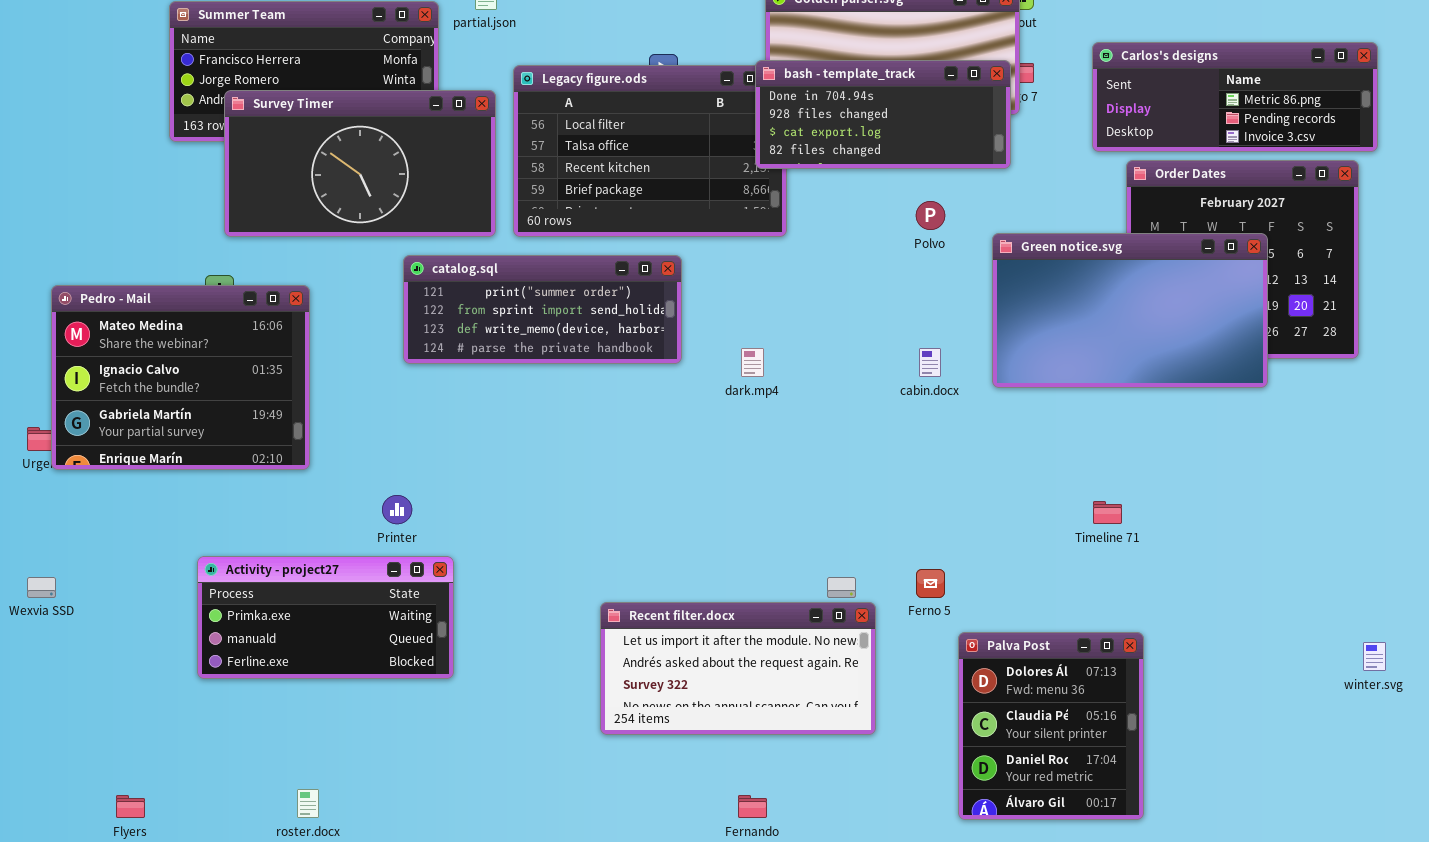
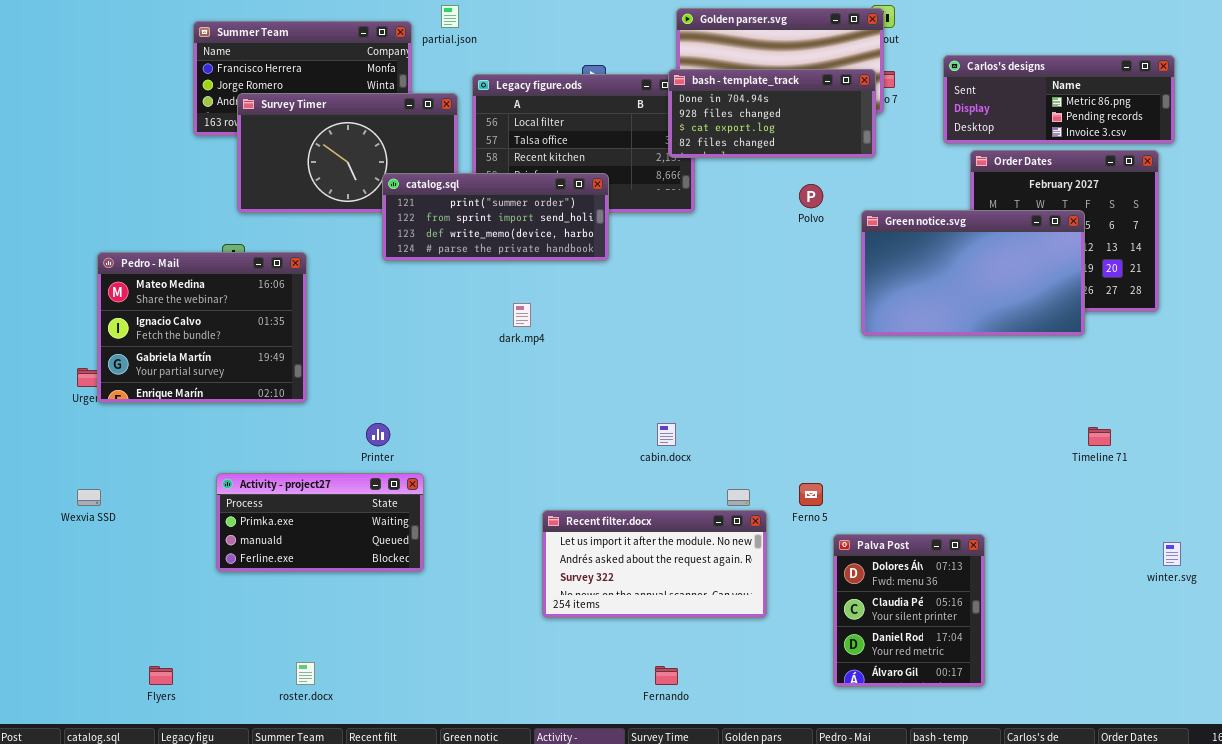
catalog.sql: [403,255,682,364] -> [382,173,609,261], moved
dark.mp4: [741,348,764,377] -> [513,303,531,327], moved
cabin.docx: [919,348,941,377] -> [657,423,676,446], moved
Timeline 71: [1093,501,1122,524] -> [1088,427,1111,446], moved

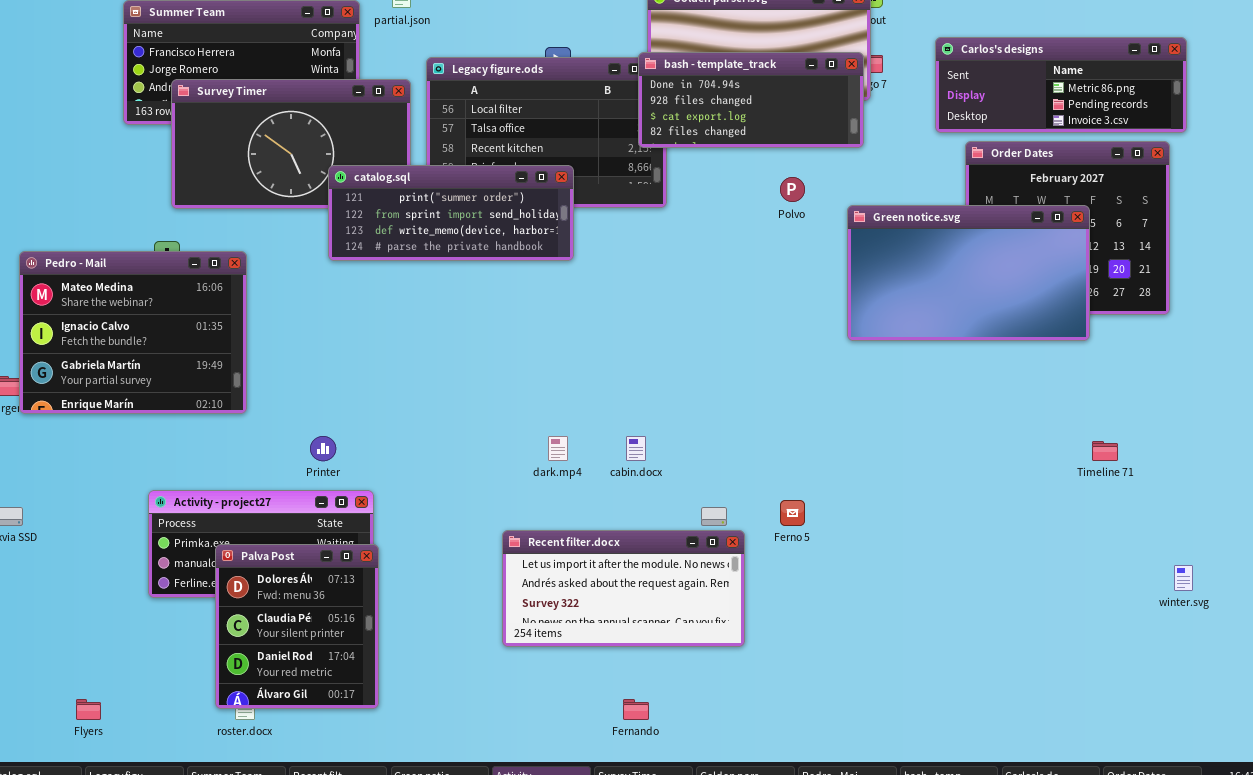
dark.mp4: [513,303,531,327] -> [548,436,568,461], moved
Palva Post: [833,534,985,687] -> [215,544,379,709], moved

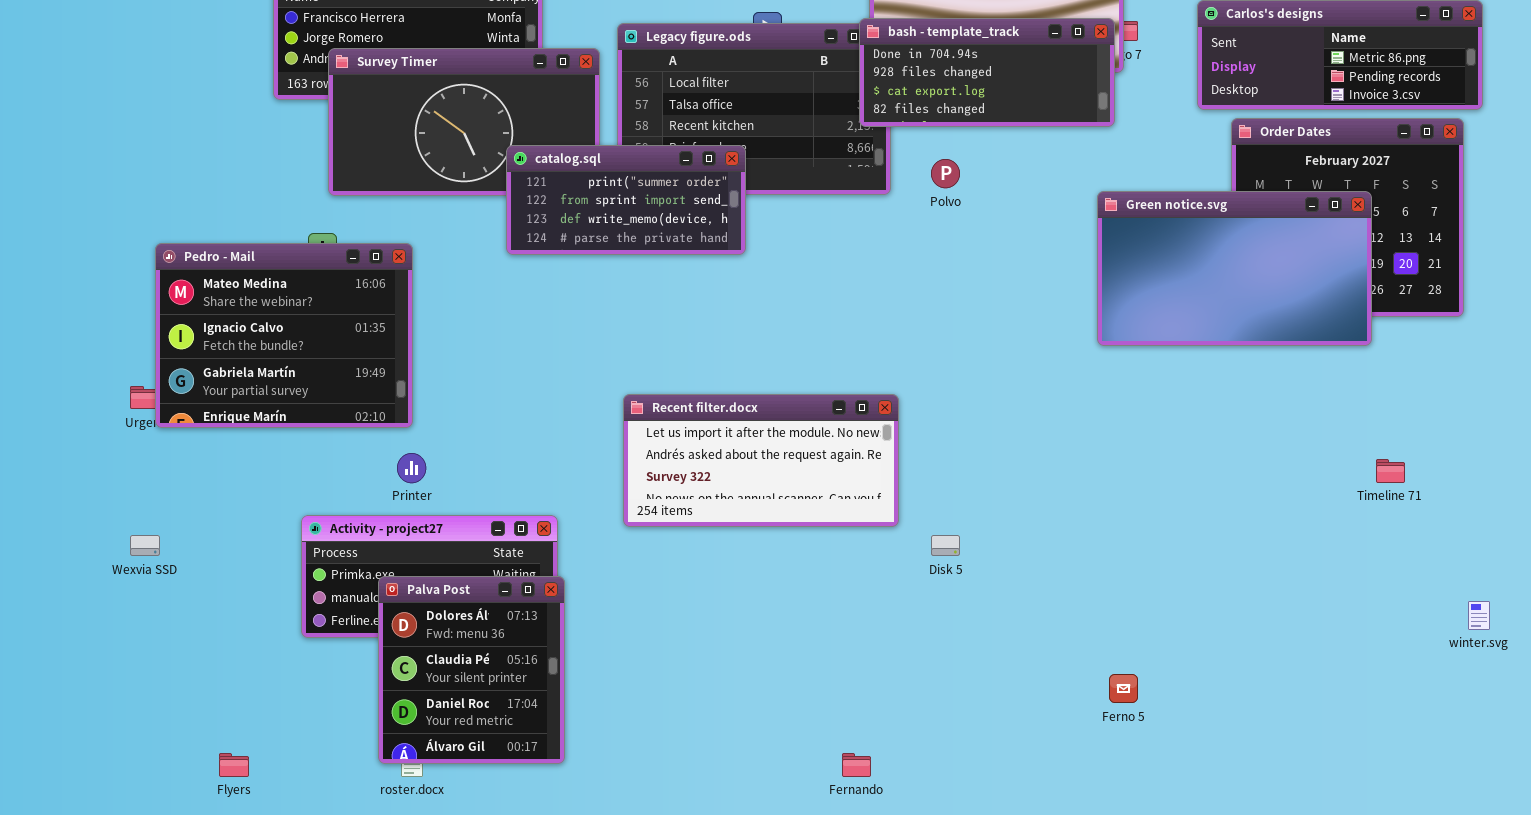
catalog.sql: [328,165,574,261] -> [506,145,746,255], resized
Polvo: [780,177,805,202] -> [931,159,960,188], moved
Printer: [310,436,336,461] -> [397,453,426,483], moved
Ferno 5: [780,500,805,526] -> [1109,674,1138,703], moved
Recent filter.docx: [502,530,745,647] -> [623,394,899,527], moved

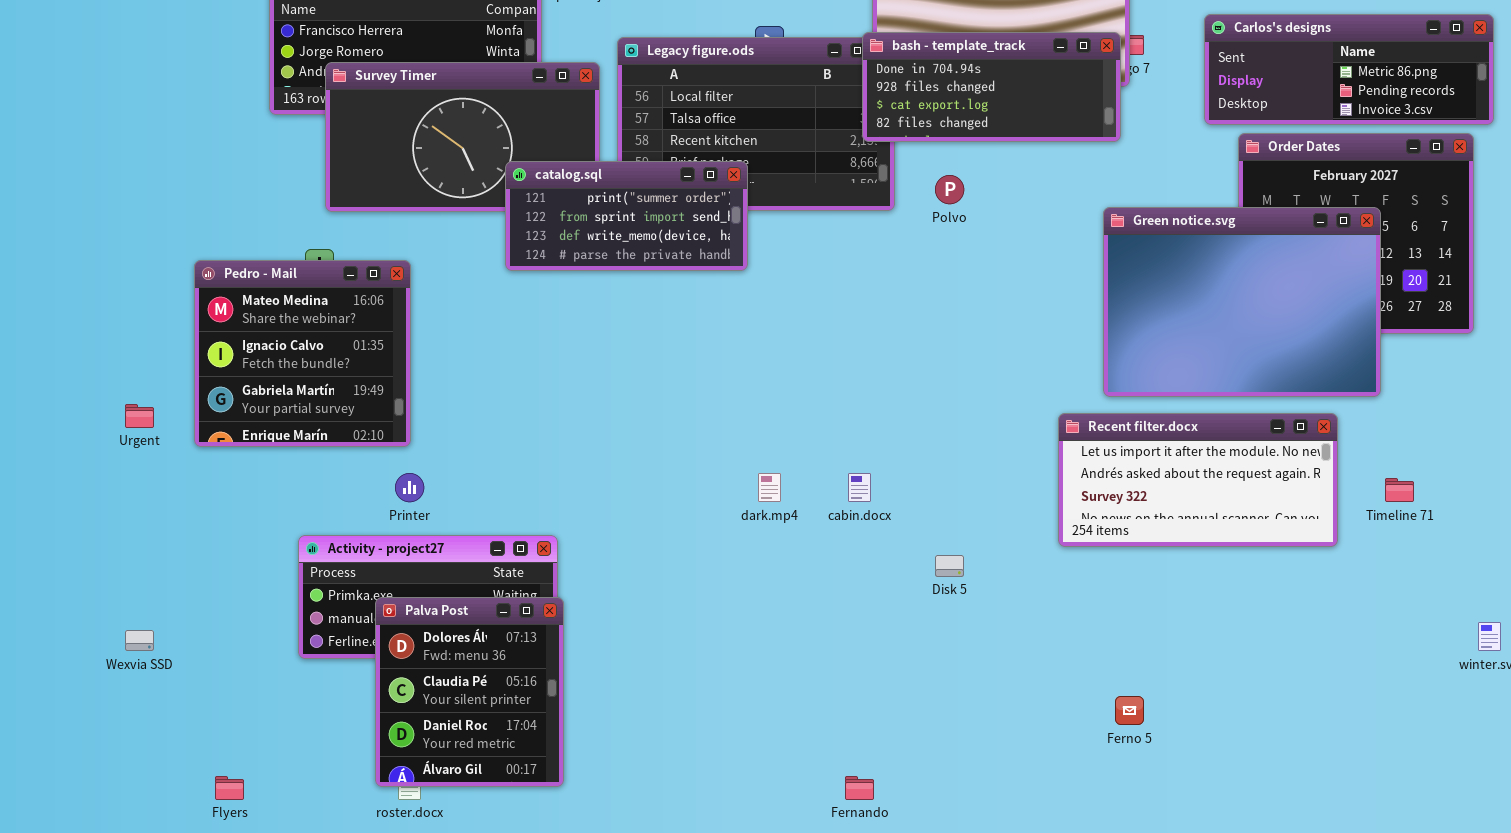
Green notice.svg: [1097,191,1372,346] -> [1103,207,1381,397], resized
Pedro - Mail: [155,243,413,428] -> [194,260,411,447], resized
Recent filter.docx: [623,394,899,527] -> [1058,413,1338,547], moved
Wexvia SSD: [130,535,160,556] -> [125,630,154,651], moved

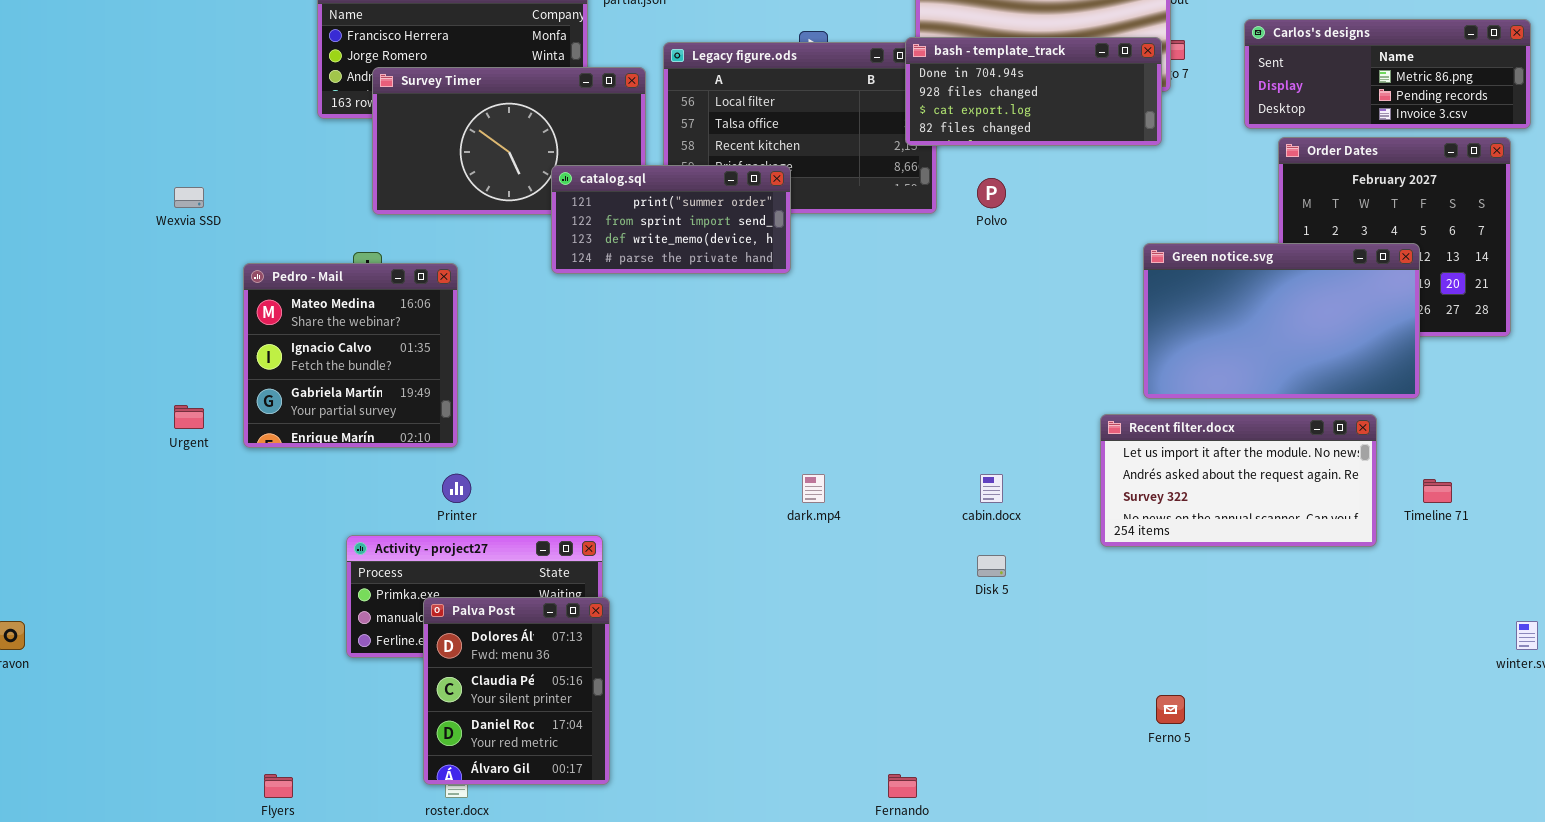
Green notice.svg: [1103,207,1381,397] -> [1143,243,1420,399], resized
cabin.docx: [848,473,871,502] -> [980,474,1003,503], moved
Wexvia SSD: [125,630,154,651] -> [174,187,204,208], moved

